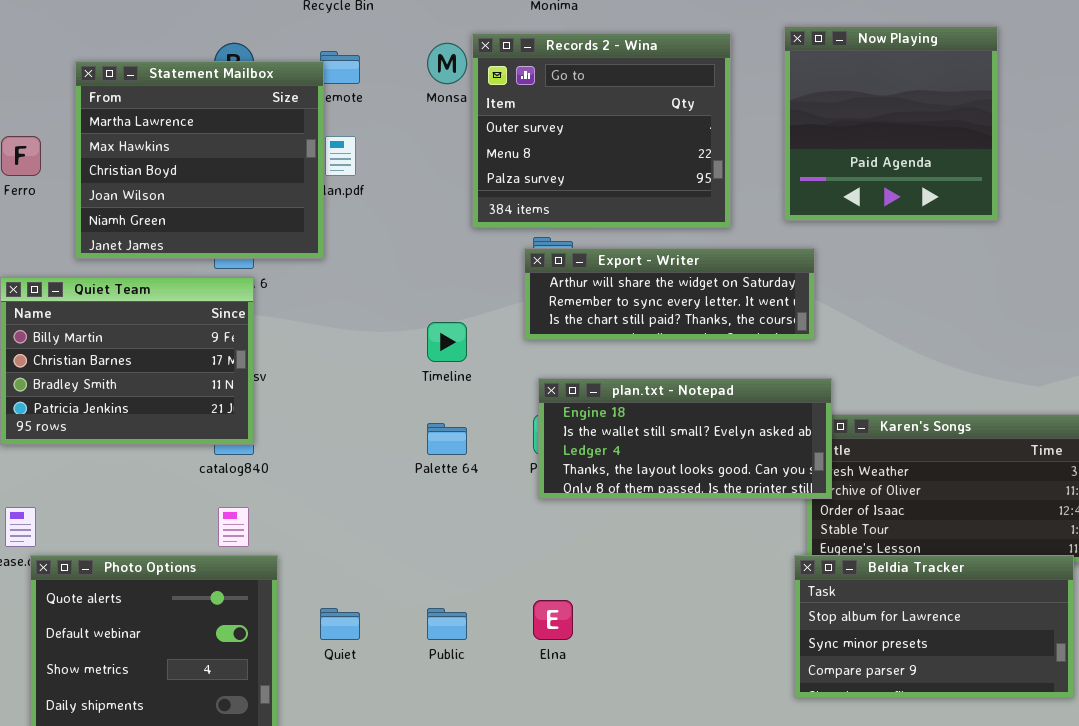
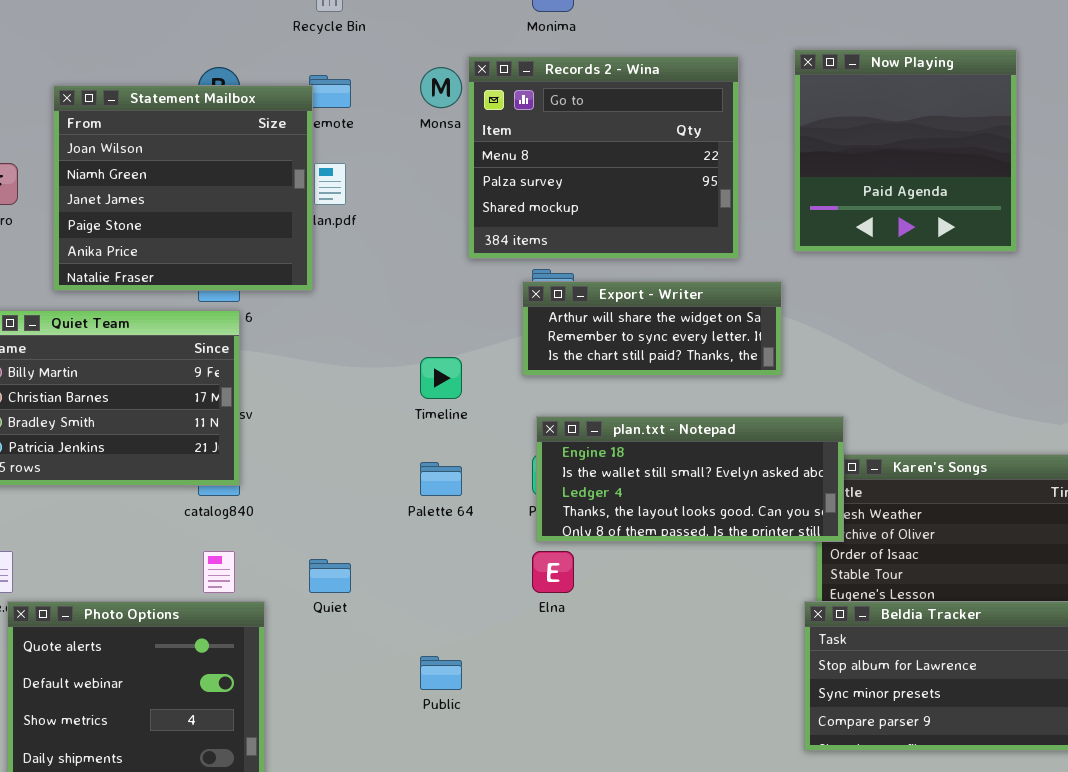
Records 2 - Wina: [472,33,731,228] -> [468,56,739,259], scrolled down 1 row
Statement Mailbox: [75,61,324,259] -> [53,85,313,291], scrolled down 3 rows
Export - Writer: [524,248,815,340] -> [522,281,782,376], resized
Elna: [533,600,573,640] -> [532,551,574,593], moved
Quiet: [320,608,360,640] -> [309,559,351,593], moved

